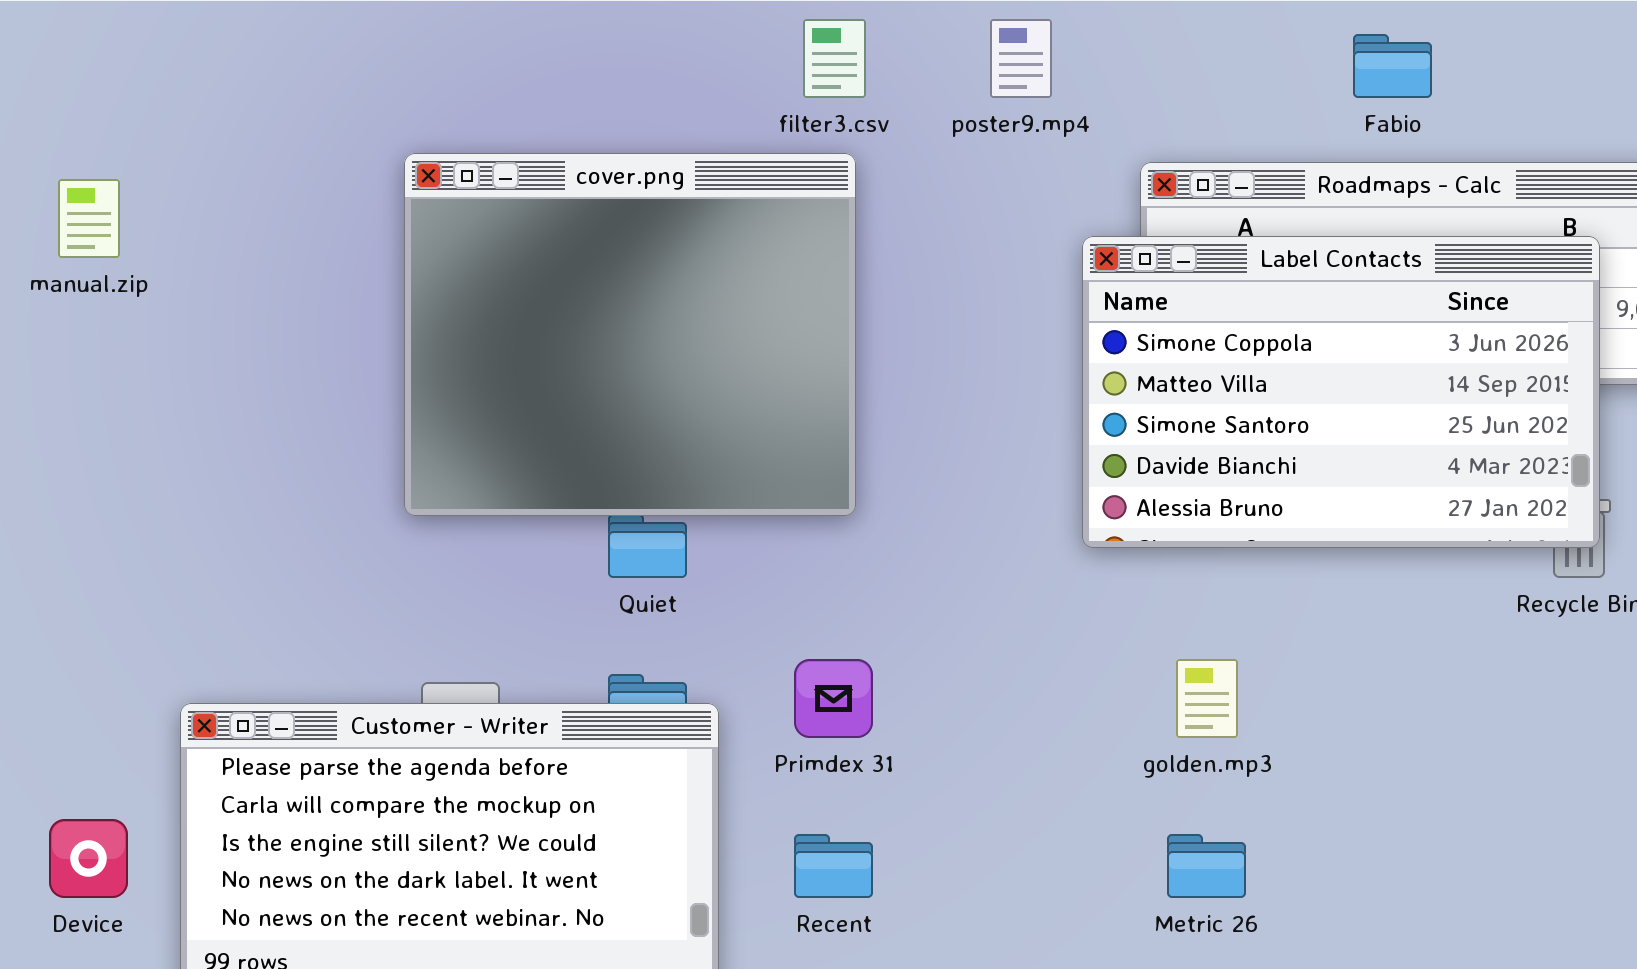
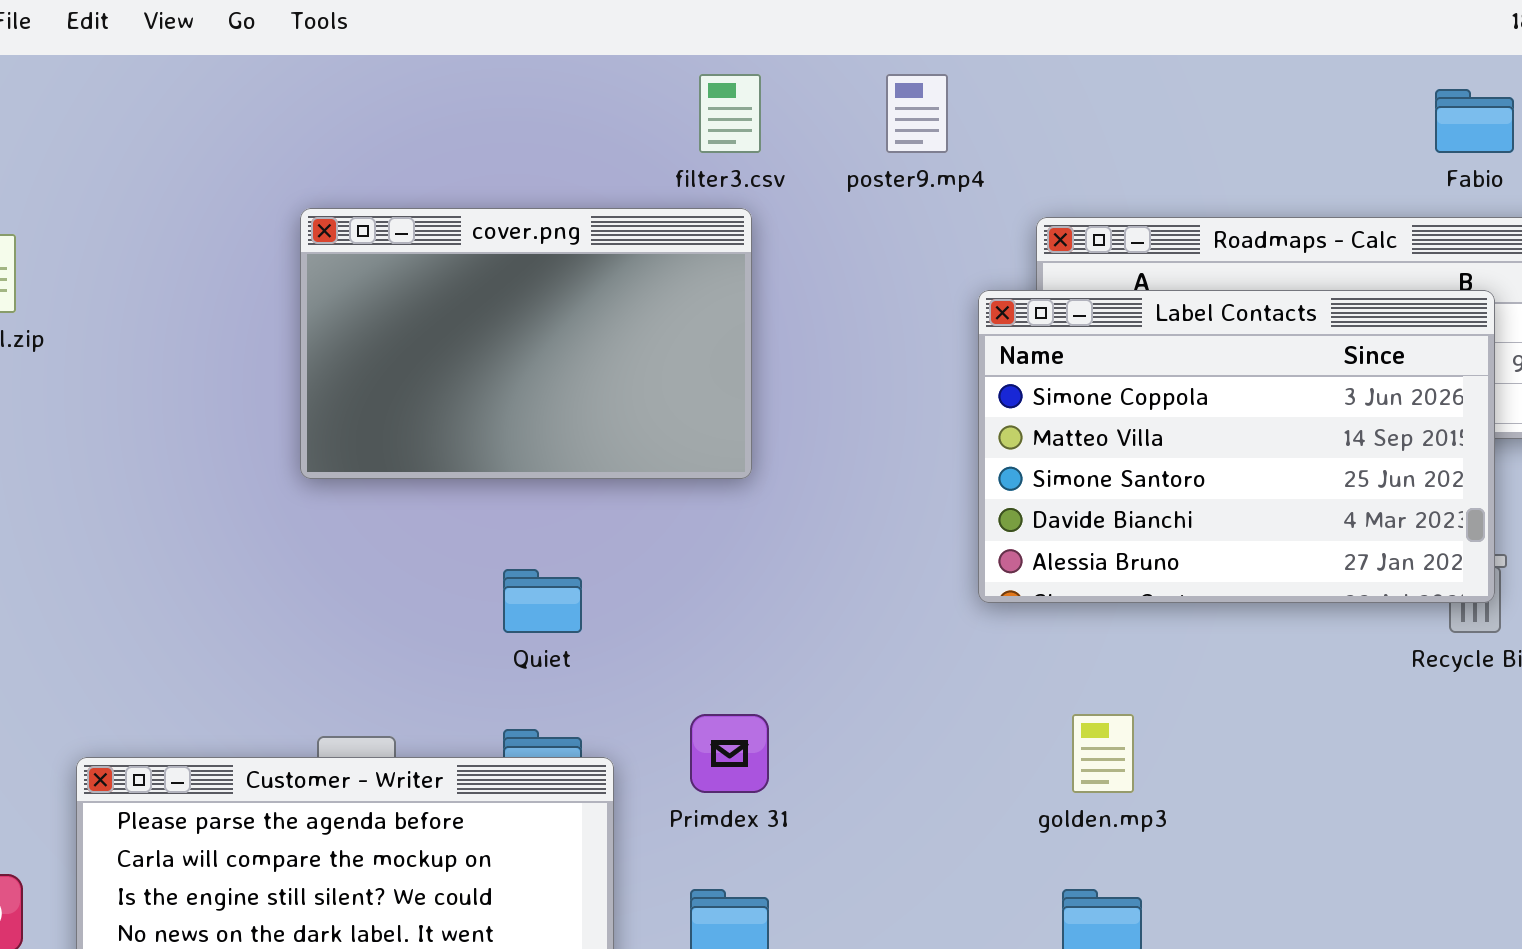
Fabio: [1353,34,1432,98] -> [1435,89,1514,153], moved
cover.png: [404,153,856,516] -> [300,208,752,479], resized

